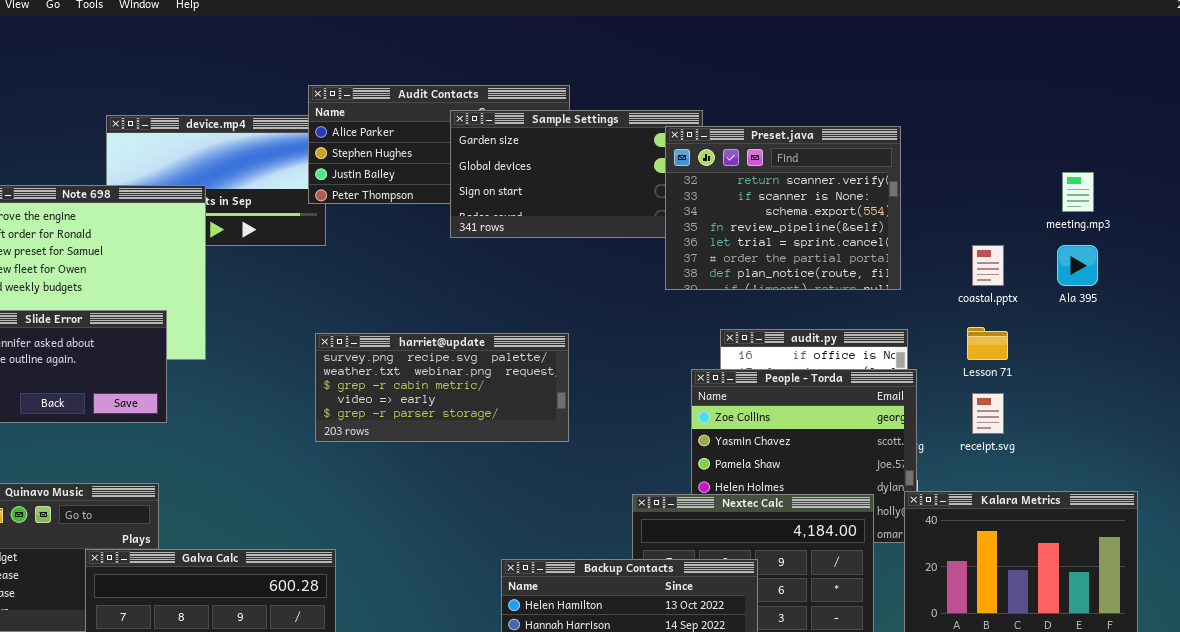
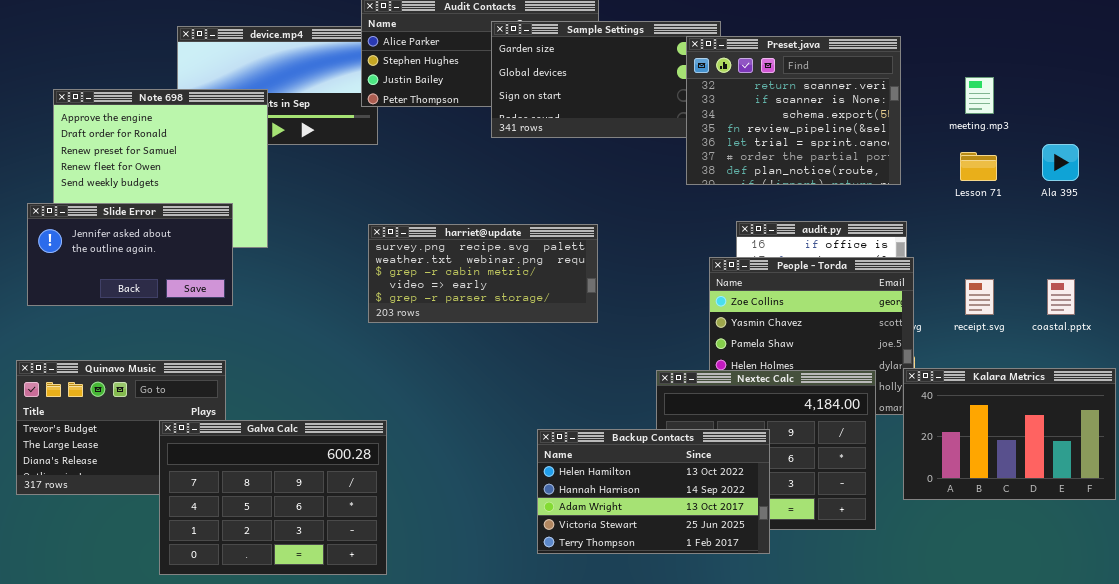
meeting.mp3: [1062,172,1094,212] -> [965,77,994,114], moved
coastal.pptx: [972,245,1004,286] -> [1047,279,1075,315], moved
Lesson 71: [967,327,1008,360] -> [960,152,997,181], moved

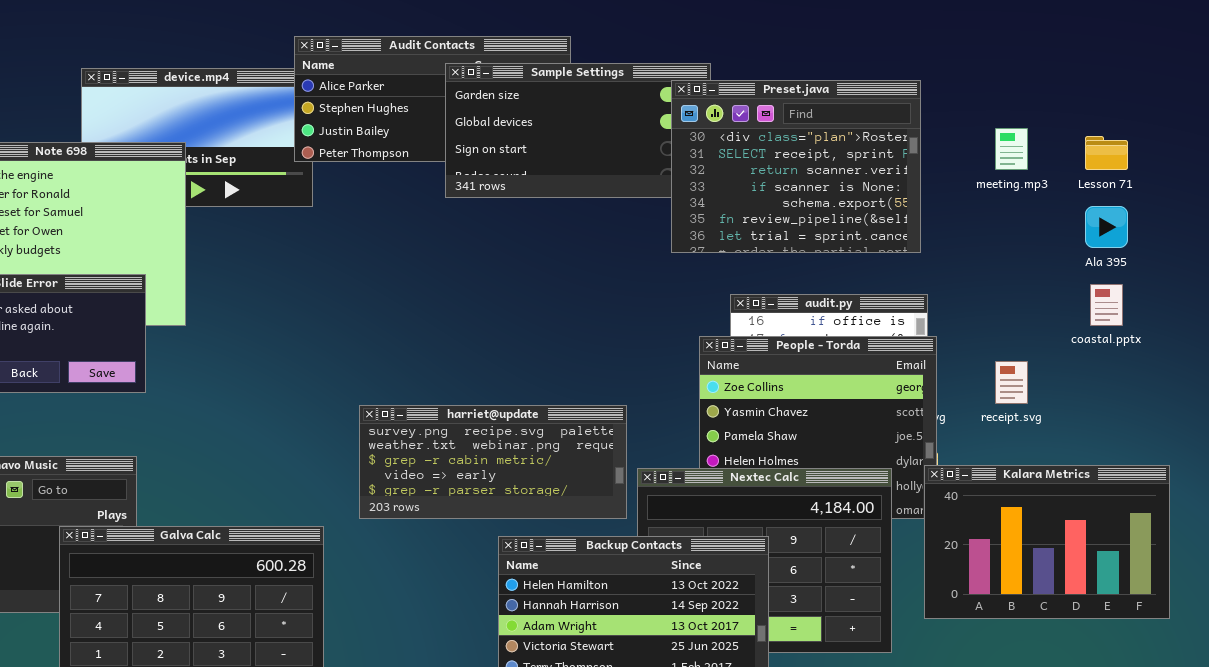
Preset.java: [686,36,901,185] -> [671,80,921,253], scrolled up 2 rows
Lesson 71: [960,152,997,181] -> [1085,136,1128,170], moved
harriet@update: [368,224,598,323] -> [359,405,627,519], moved
coastal.pptx: [1047,279,1075,315] -> [1090,284,1123,326], moved

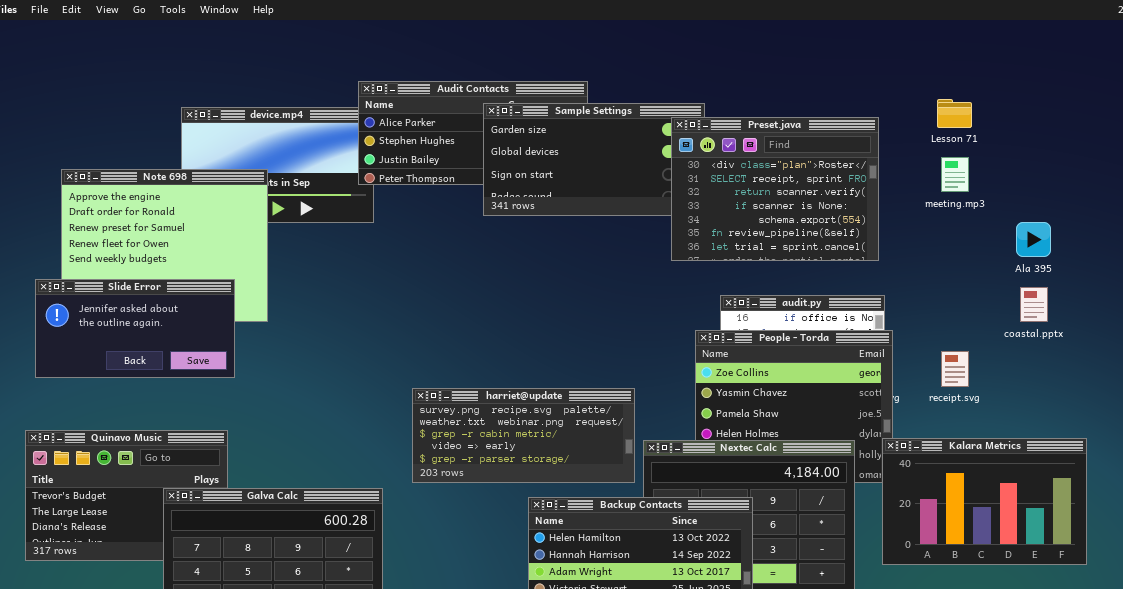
Lesson 71: [1085,136,1128,170] -> [937,99,972,128], moved

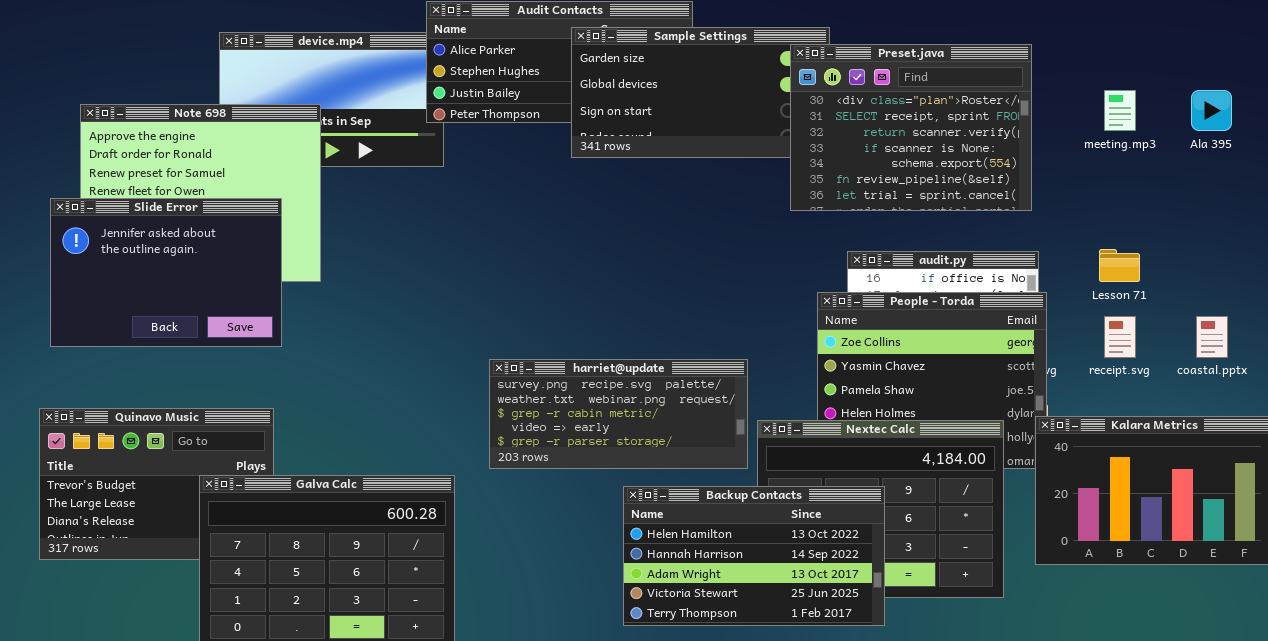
Lesson 71: [937,99,972,128] -> [1099,249,1140,282], moved
Ala 395: [1016,222,1051,257] -> [1191,90,1232,131], moved
Slide Error: [35,279,235,378] -> [50,198,282,347], resized
coastal.pptx: [1020,287,1048,322] -> [1196,316,1228,358], moved

